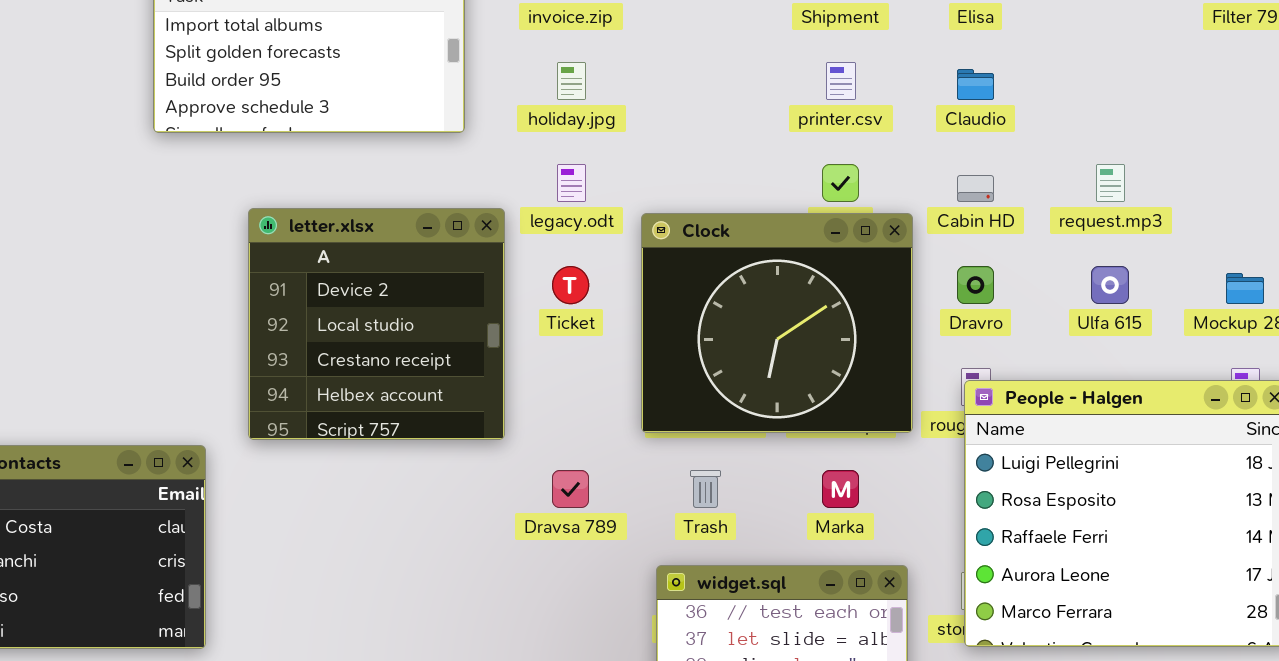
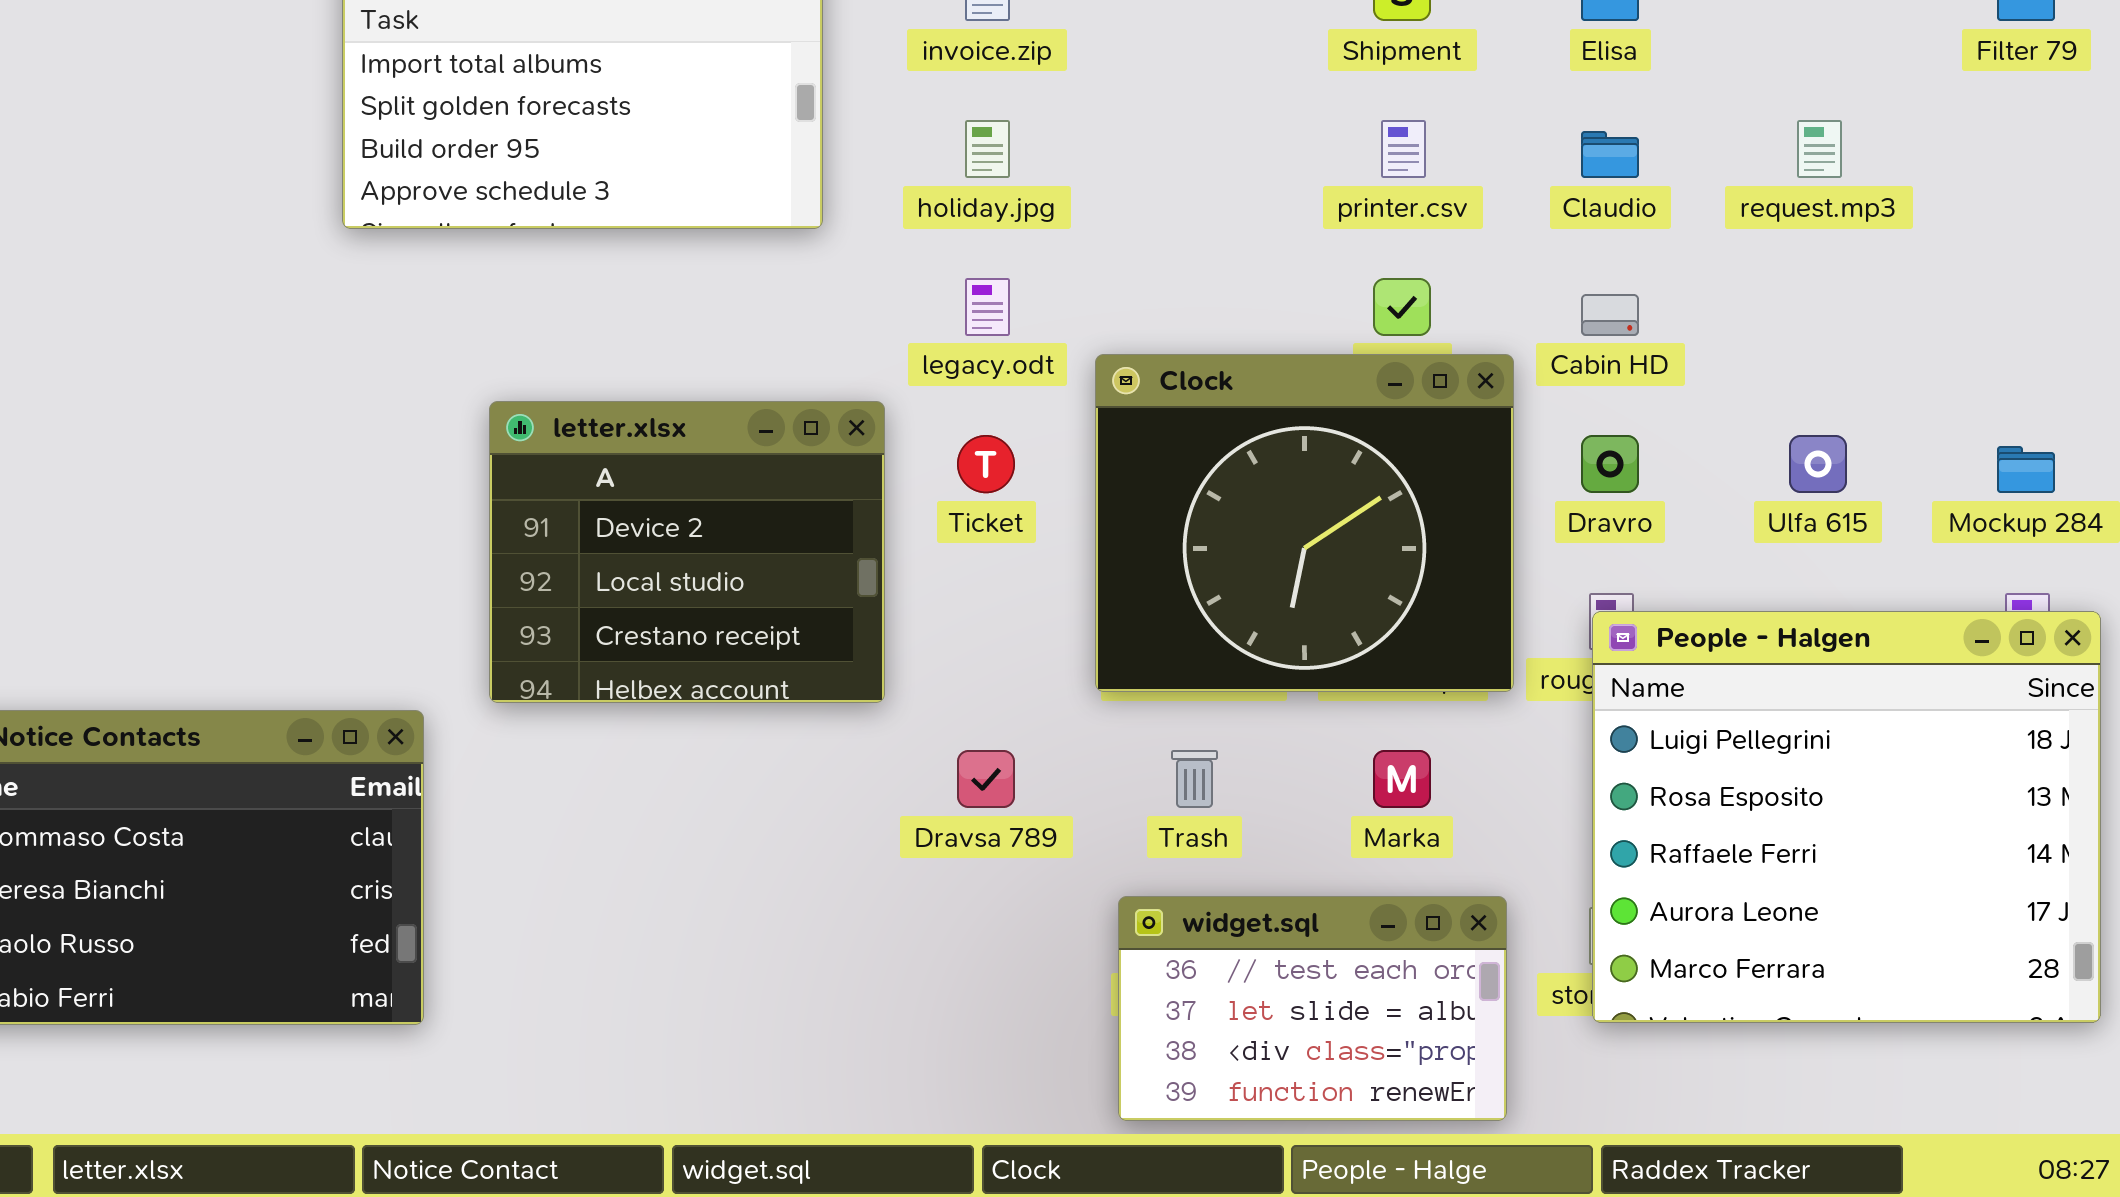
request.mp3: [1096,164,1125,202] -> [1797,120,1842,178], moved
letter.xlsx: [248,208,505,440] -> [489,401,885,703], resized

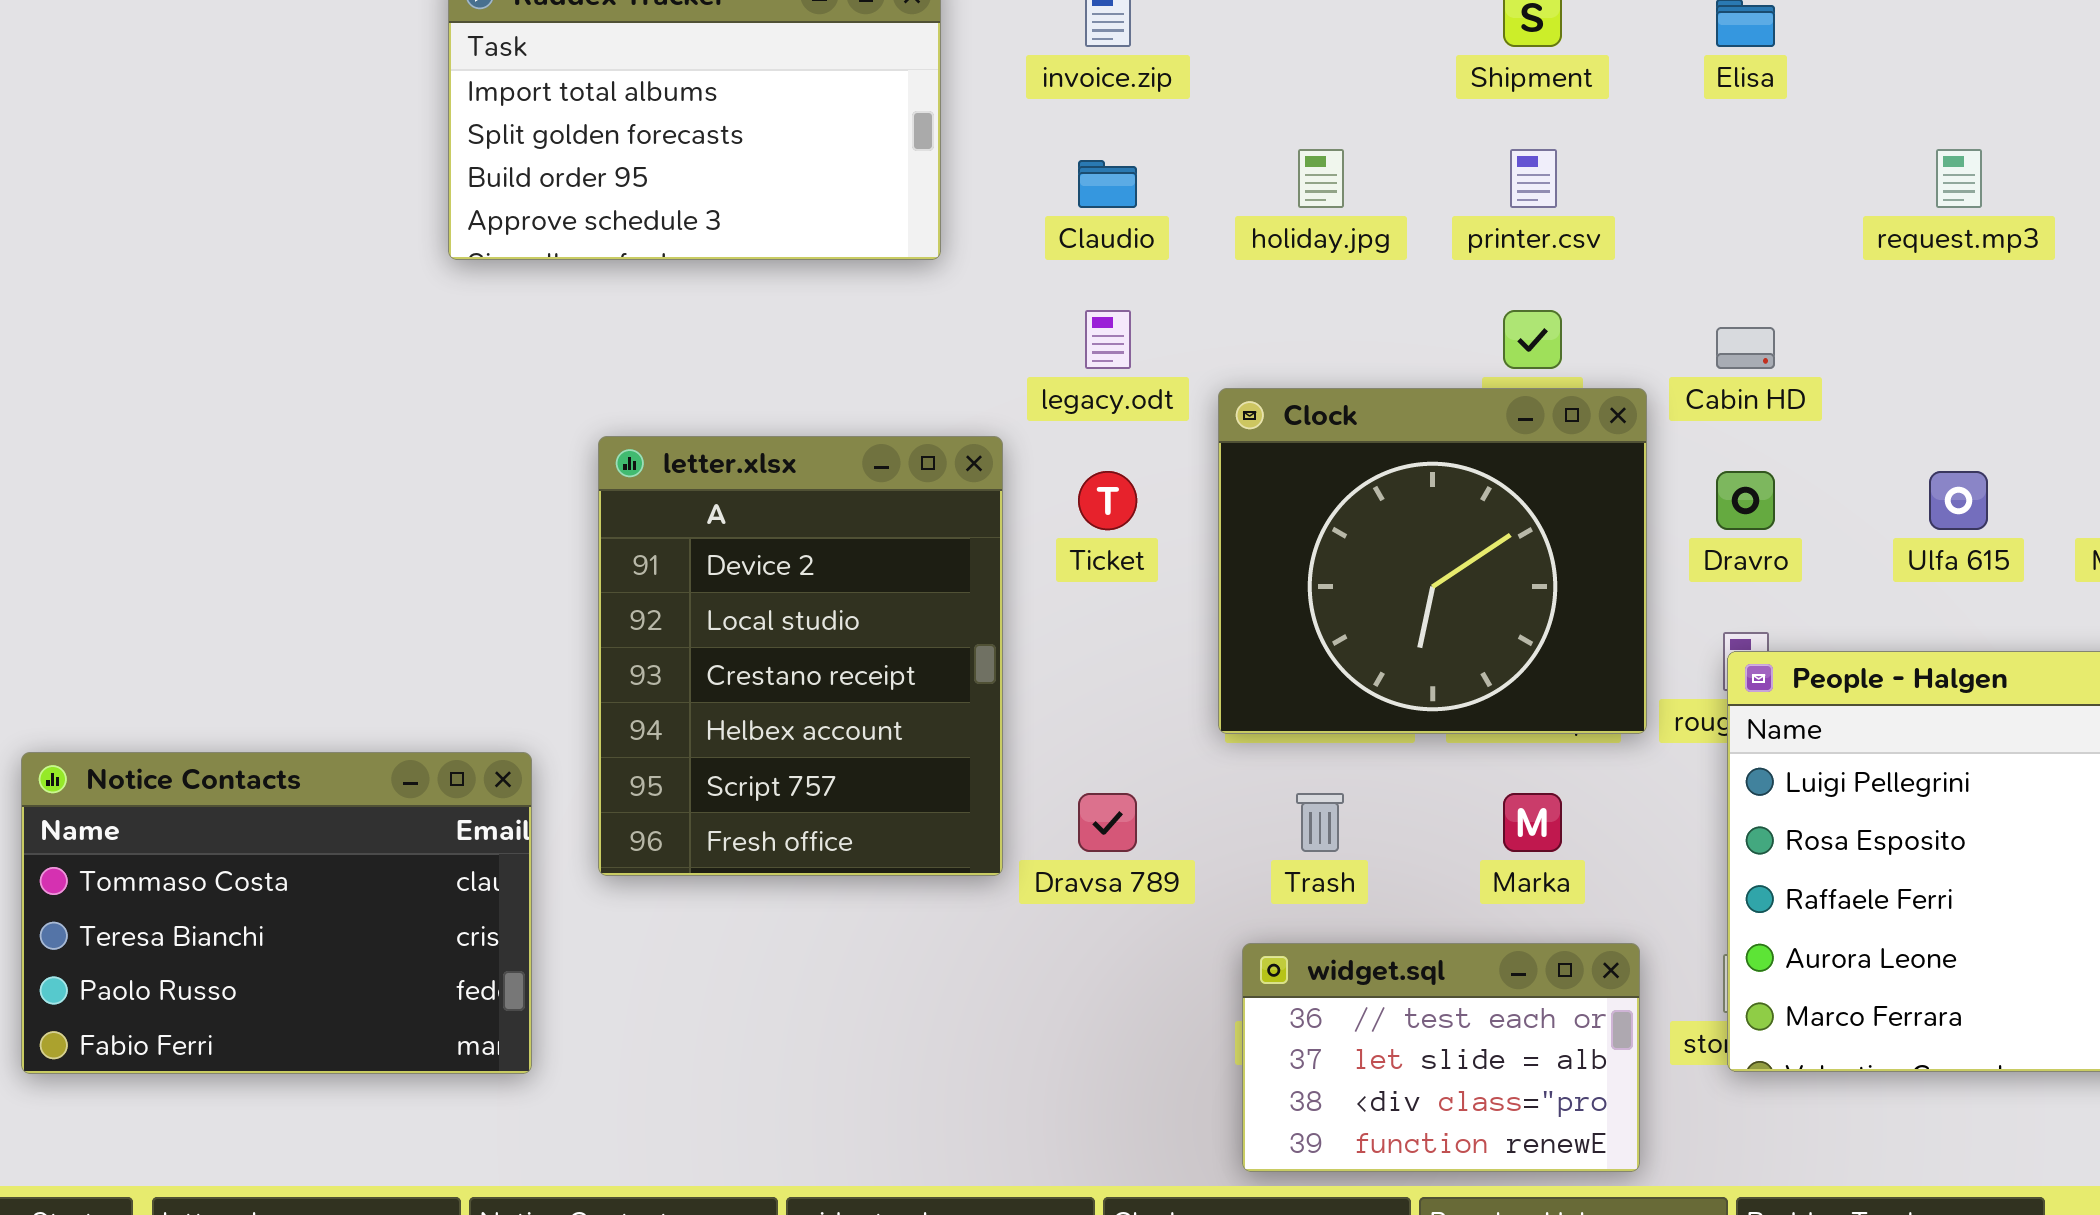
holiday.jpg: [965,120,1010,178] -> [1298,149,1344,208], moved
Claudio: [1581,131,1639,178] -> [1078,160,1137,208], moved
letter.xlsx: [489,401,885,703] -> [598,436,1003,876], resized

